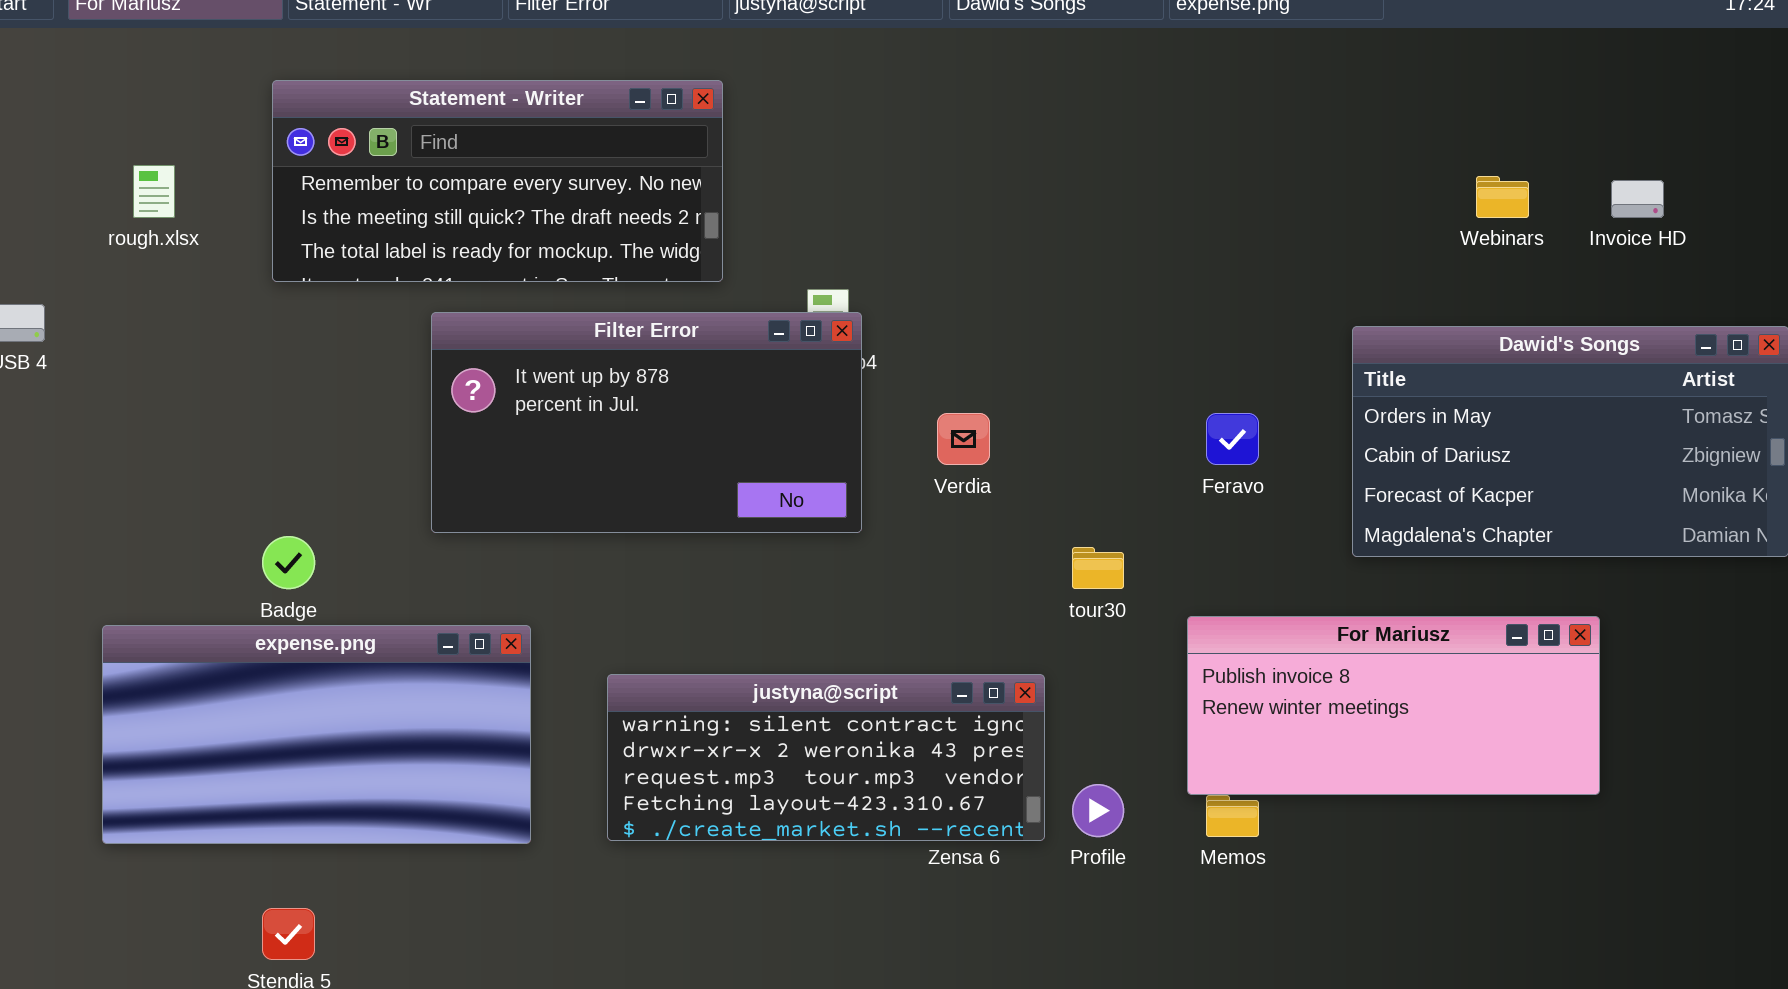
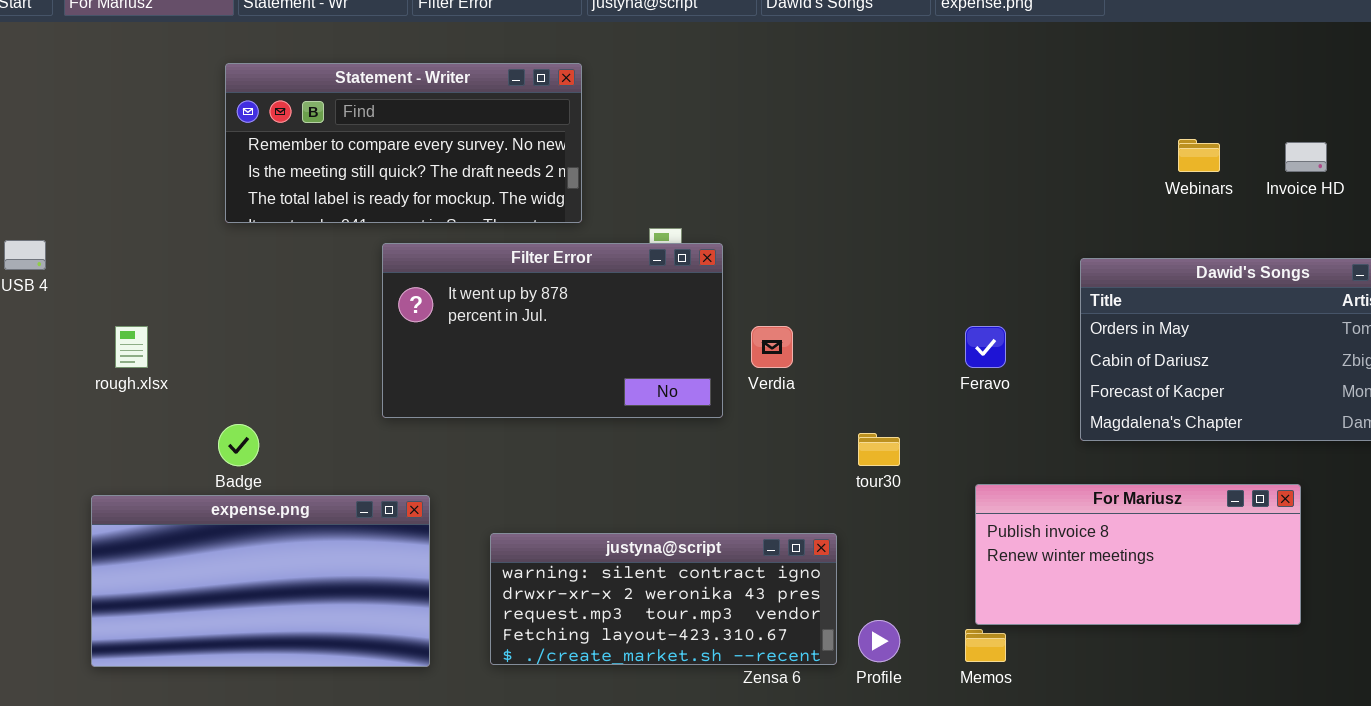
rough.xlsx: [133,165,175,218] -> [115,326,148,368], moved
Filter Error: [431,312,862,533] -> [382,243,723,418], moved
For Mariusz: [1187,616,1600,795] -> [975,484,1301,625], moved

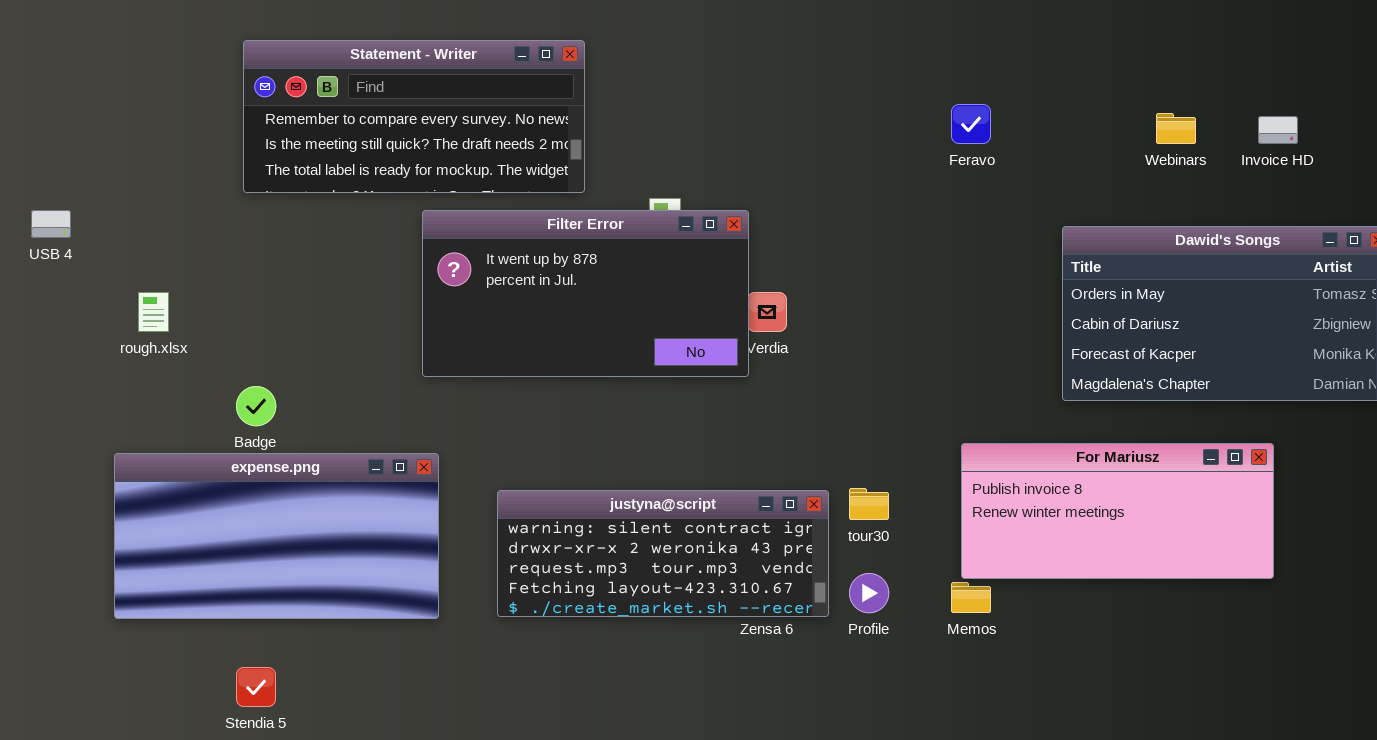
Filter Error: [382,243,723,418] -> [422,210,749,377], moved
Feravo: [965,326,1006,368] -> [951,104,991,144], moved
tour30: [858,433,900,466] -> [849,488,889,520], moved

